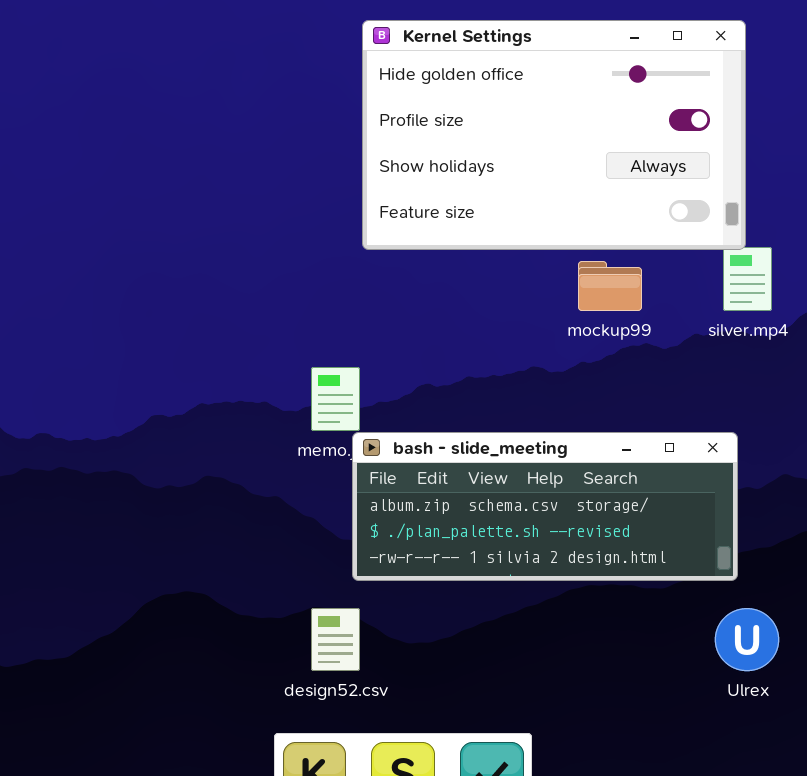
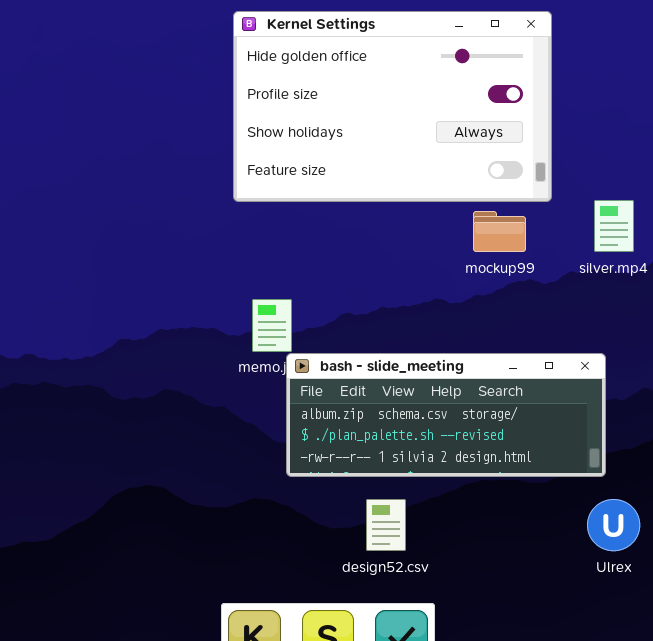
Kernel Settings: [362,20,746,250] -> [233,11,552,202], moved
design52.csv: [311,608,360,671] -> [366,499,406,551], moved

